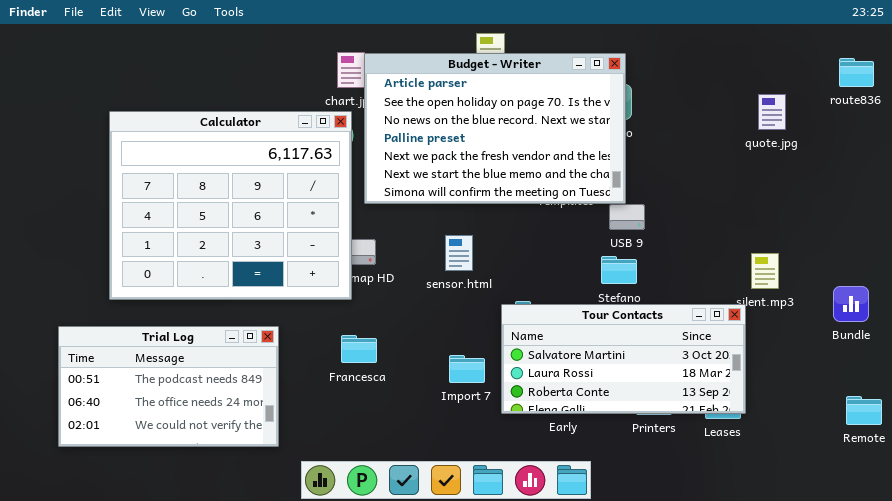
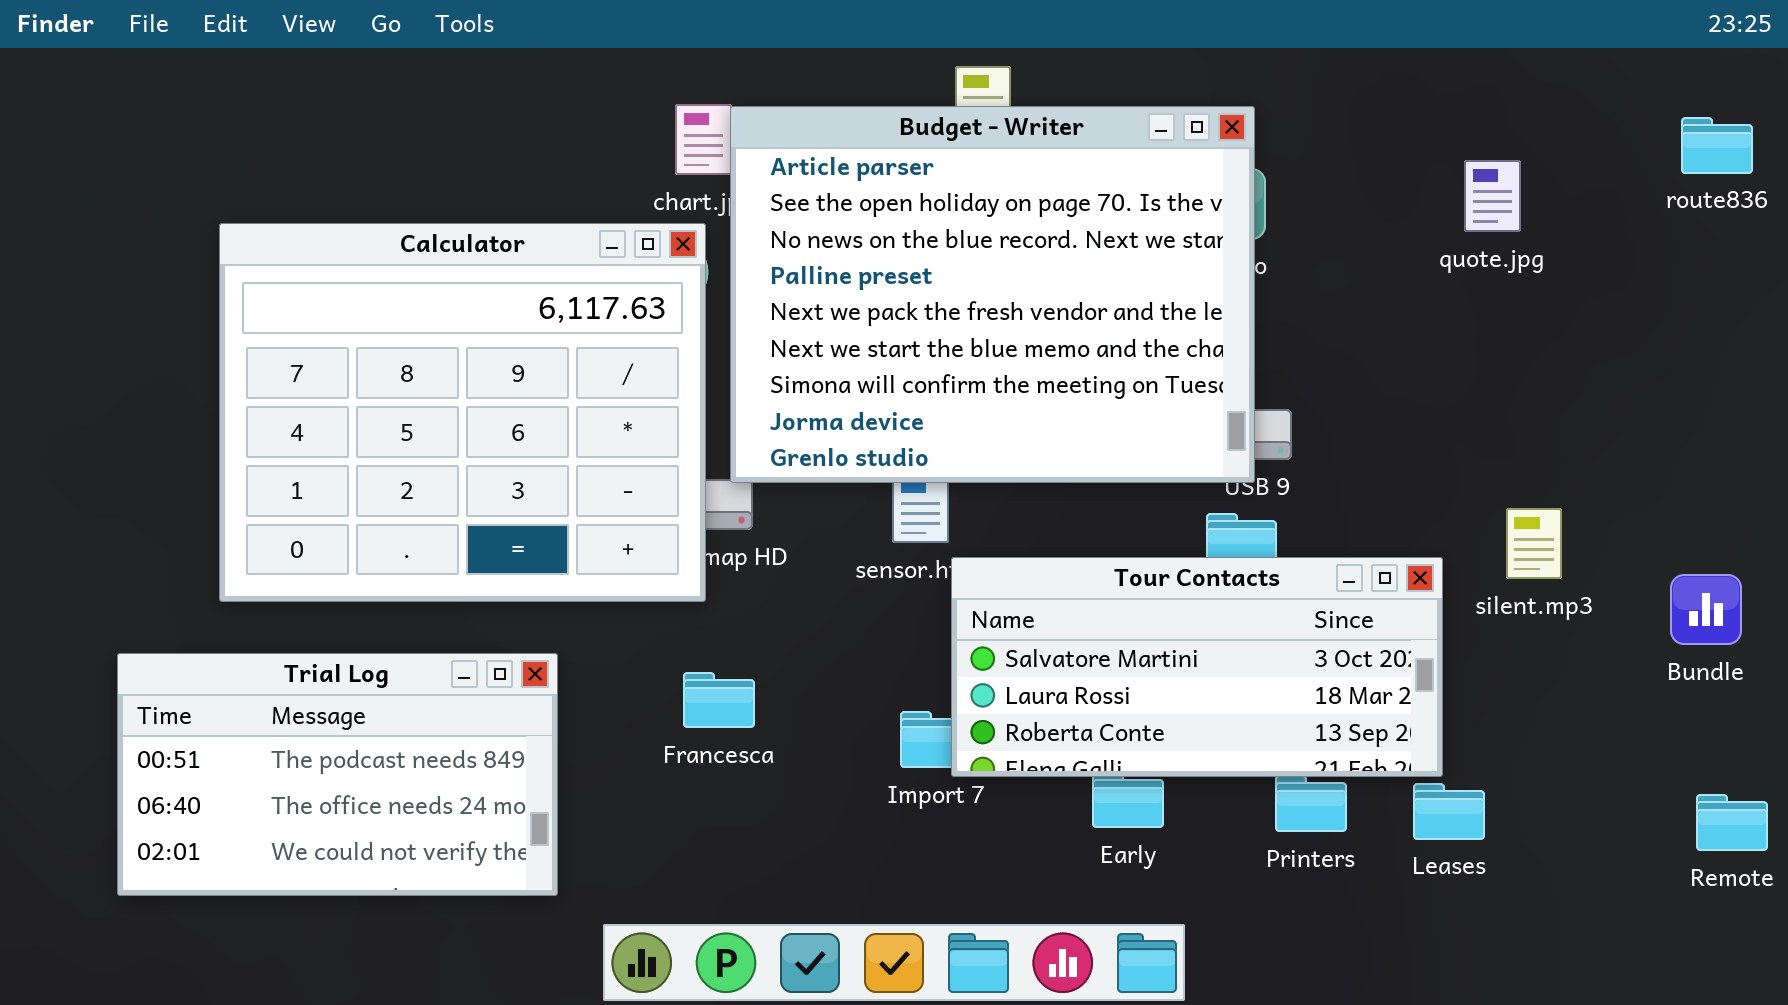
Budget - Writer: [364,53,626,204] -> [730,106,1255,483], resized
quote.jpg: [758,94,786,130] -> [1464,160,1521,232], moved
Tour Contacts: [501,304,746,414] -> [951,557,1443,777], moved

